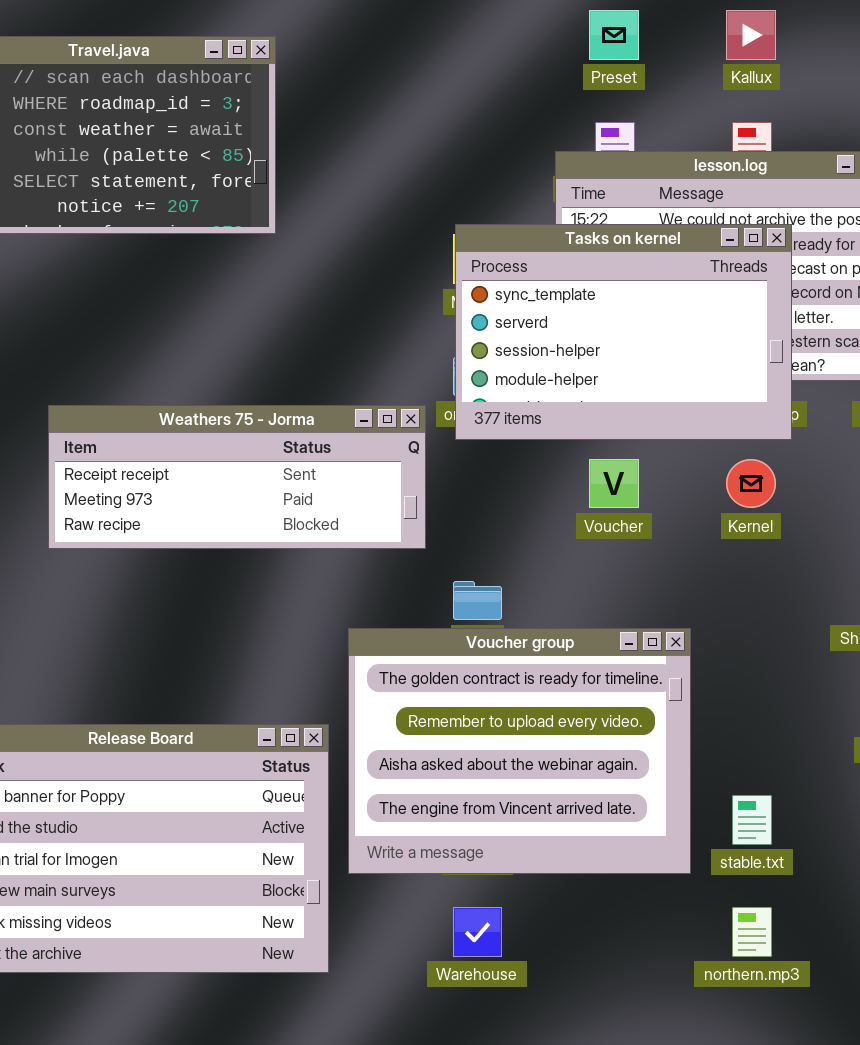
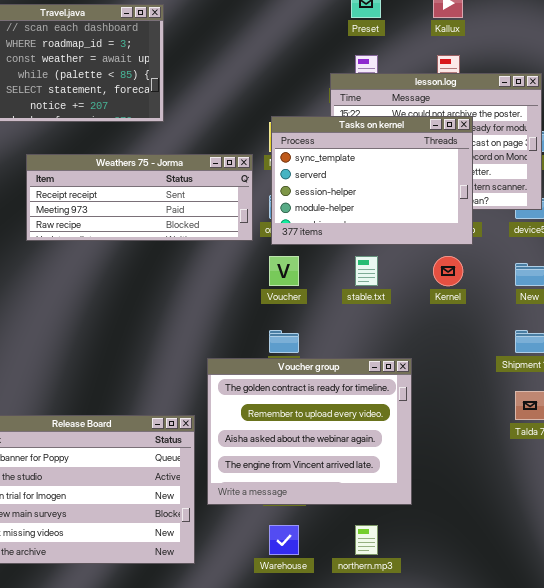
Weathers 75 - Jorma: [48,405,426,549] -> [26,154,253,241], moved
Voucher: [589,459,639,508] -> [269,256,299,286], moved
stable.txt: [732,795,772,845] -> [355,256,378,286], moved
northern.mp3: [732,907,772,957] -> [355,525,378,555], moved

